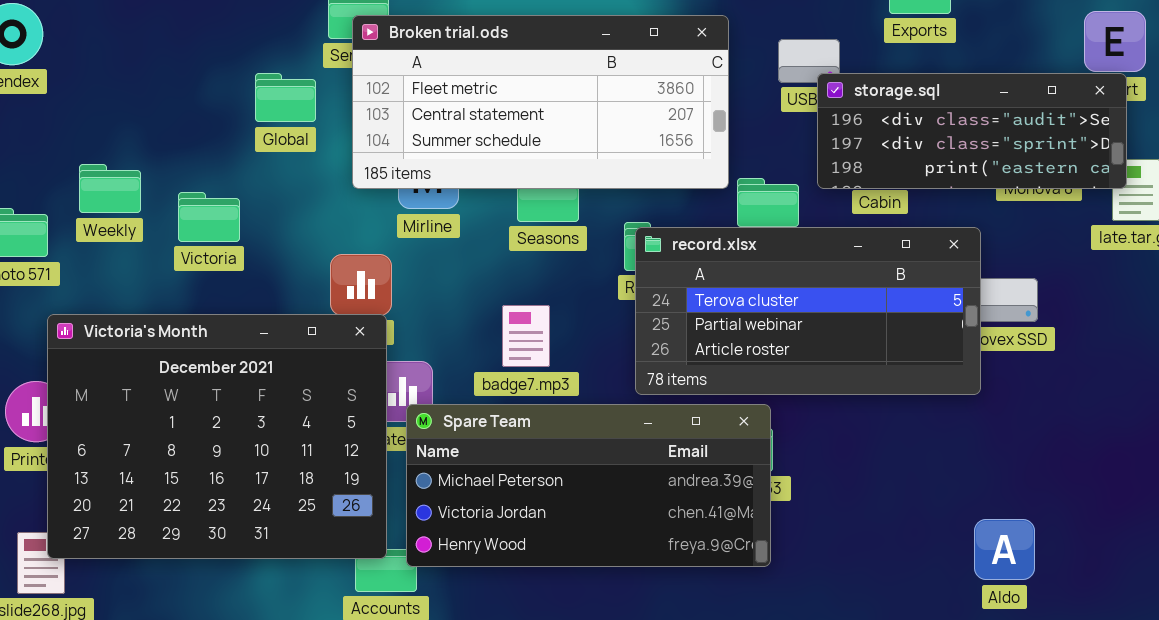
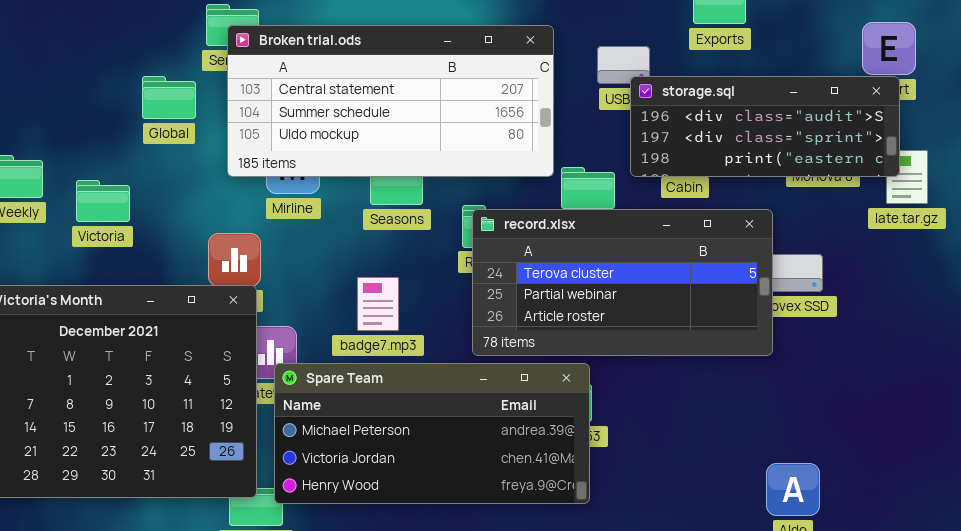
Broken trial.ods: [352,15,729,189] -> [227,25,554,177], scrolled down 1 row

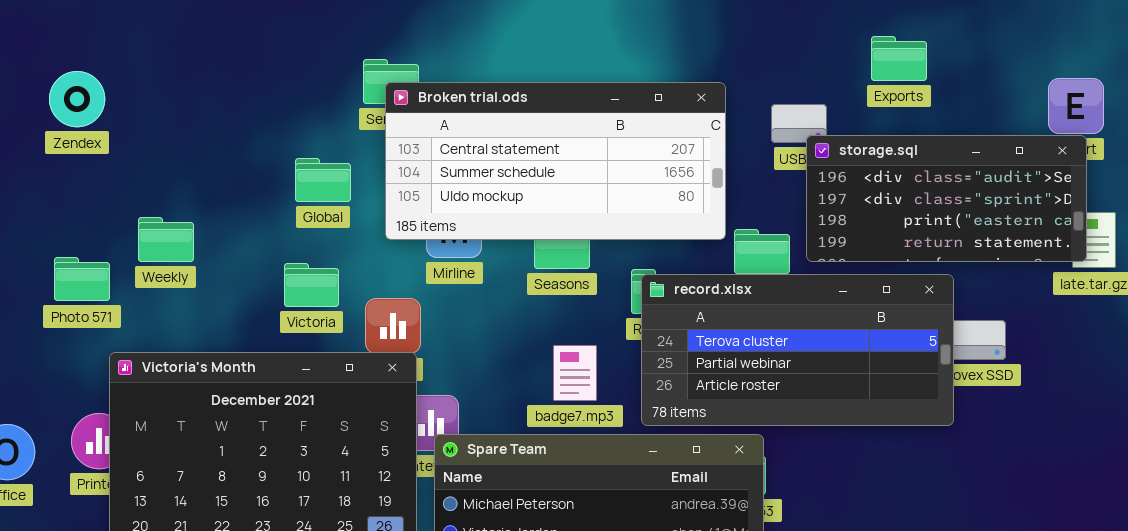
Global: [142,76,196,119] -> [295,158,351,202], moved
storage.sql: [630,76,900,177] -> [806,135,1087,262], resized
Victoria: [76,180,130,222] -> [284,263,339,307], moved
badge7.mp3: [357,277,399,331] -> [553,345,597,401], moved

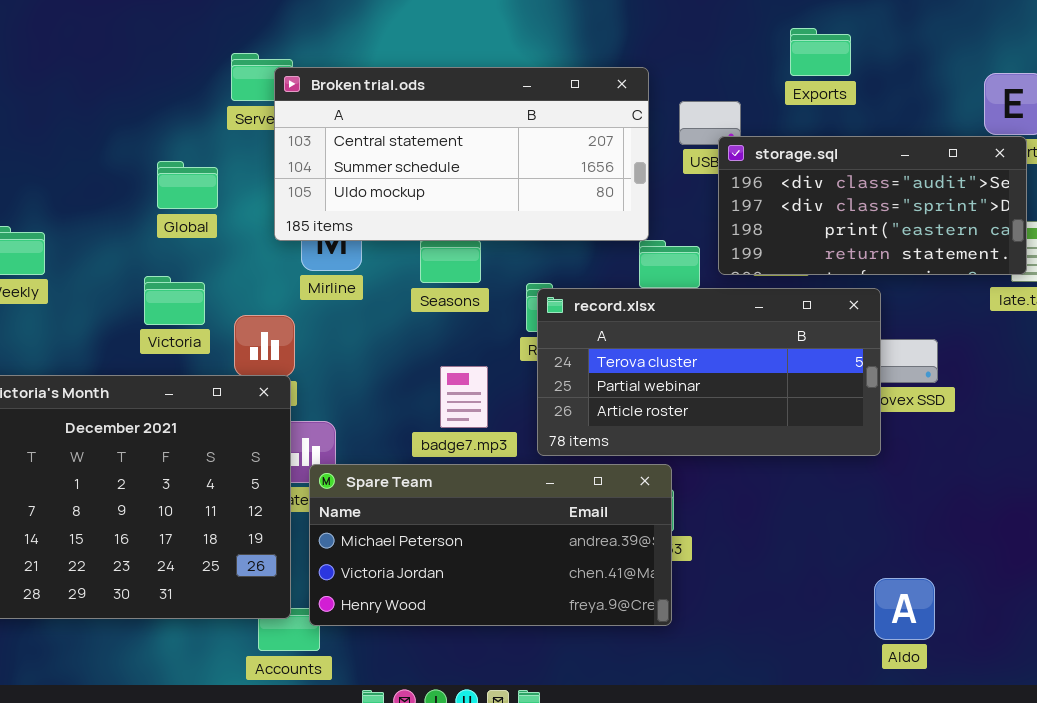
Broken trial.ods: [385,82,726,240] -> [274,67,649,241], moved

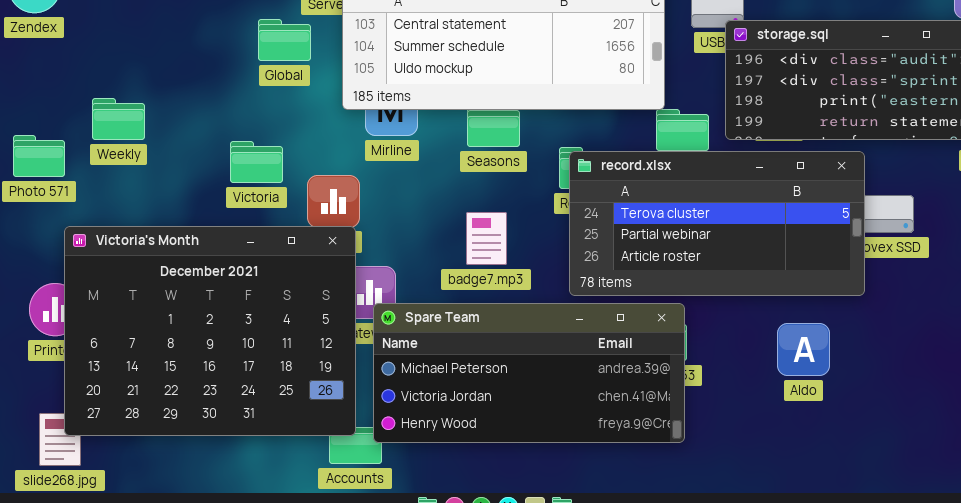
Global: [157,161,218,209] -> [258,19,311,61], moved
badge7.mp3: [440,366,488,428] -> [466,212,507,265], moved
Aldo: [874,578,935,640] -> [777,323,830,376], moved

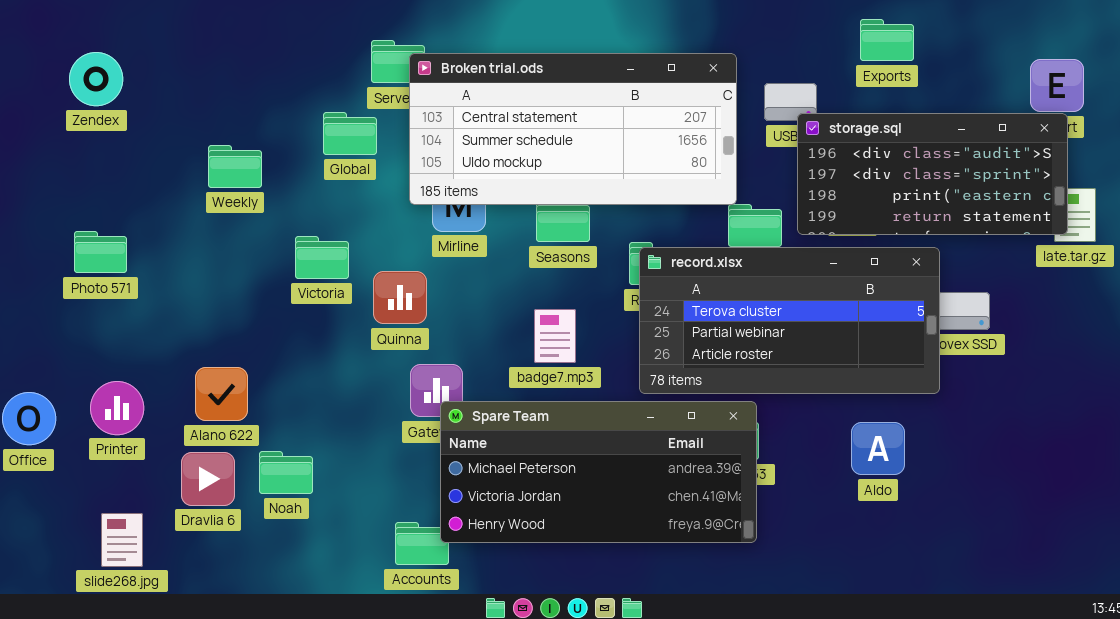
Weekly: [92,98,145,140] -> [208,145,262,188], moved
Victoria's Month: [64,226,356,436] -> none, closed

